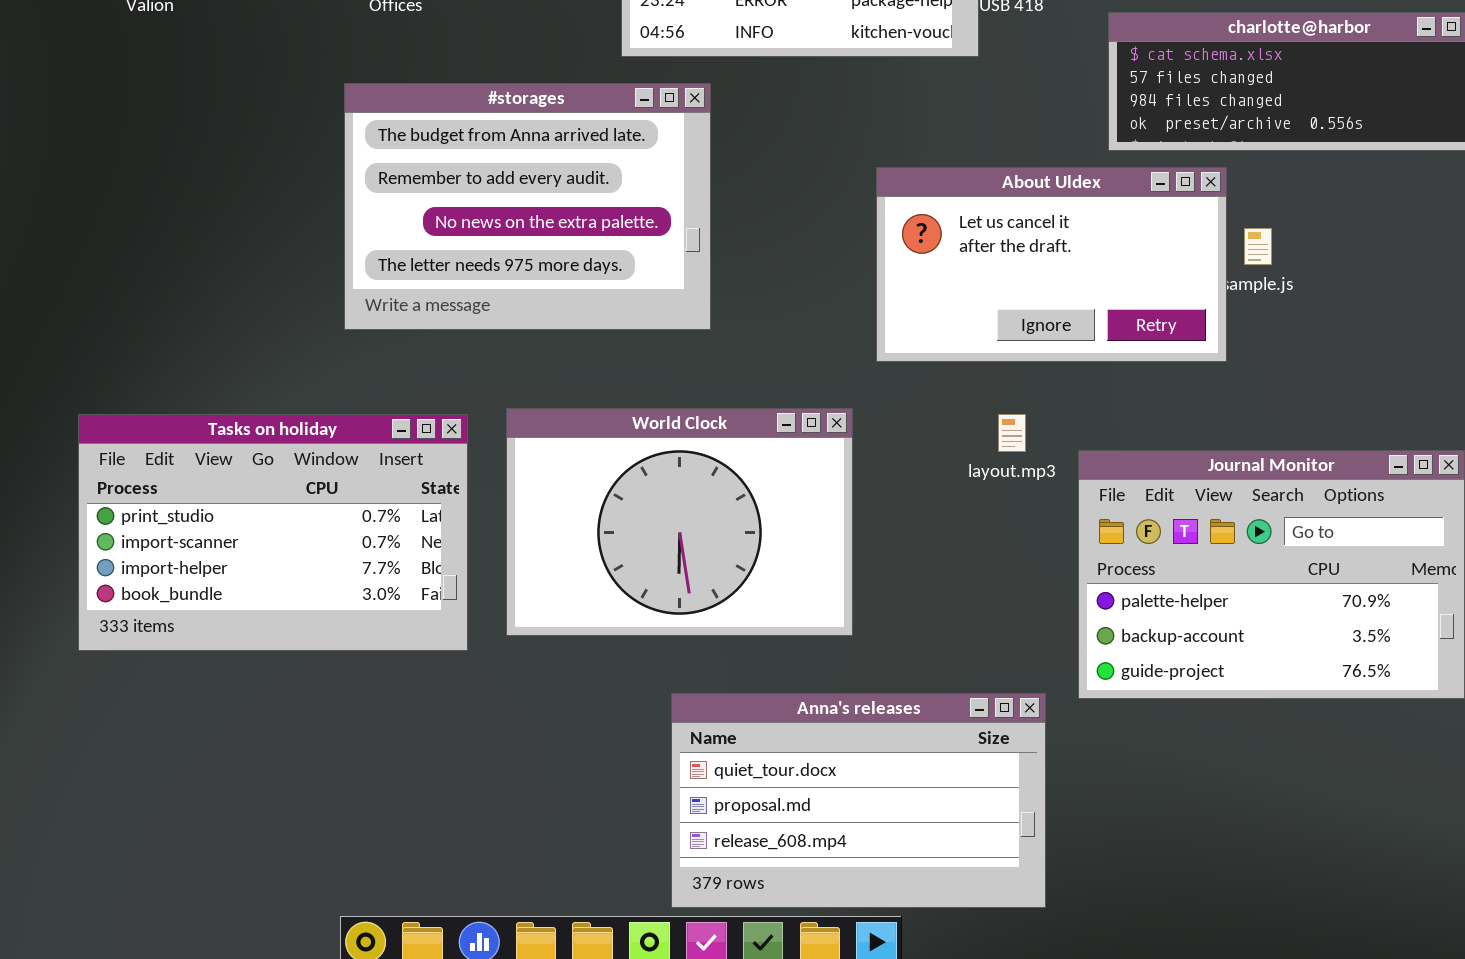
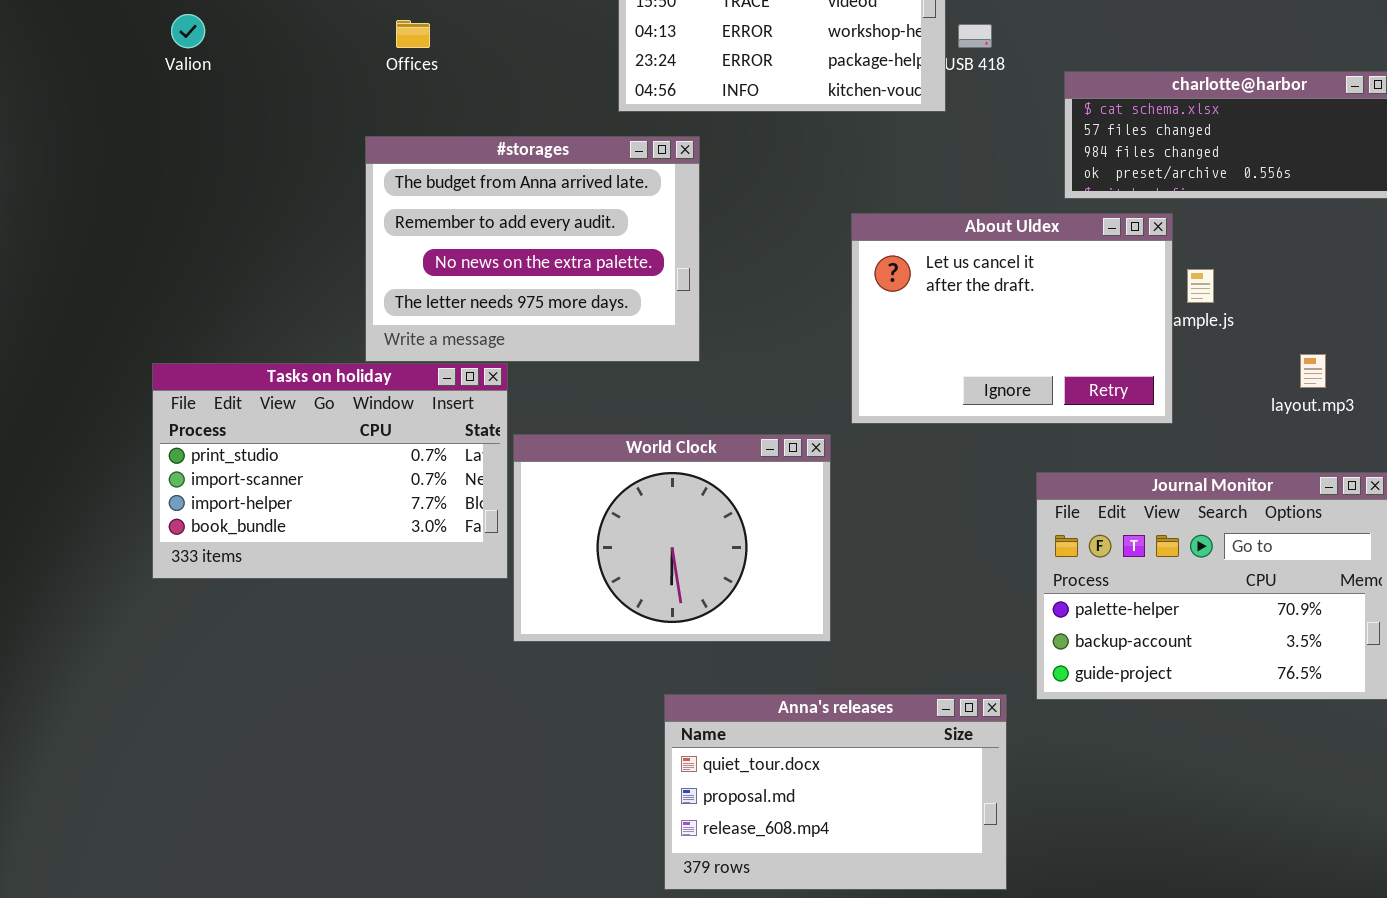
About Uldex: [876,167,1227,362] -> [851,213,1173,424], resized
Tasks on holiday: [78,414,468,651] -> [152,363,508,579], moved
layout.mp3: [998,414,1026,452] -> [1300,354,1326,388], moved

